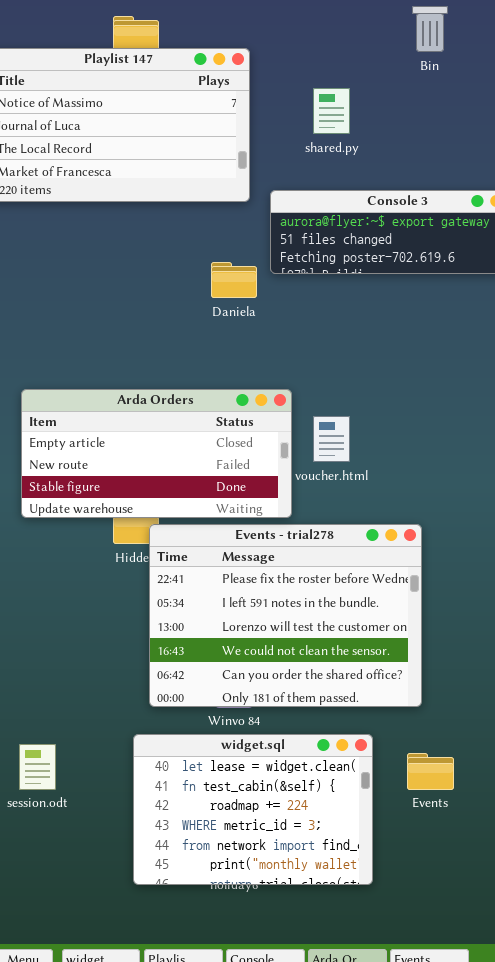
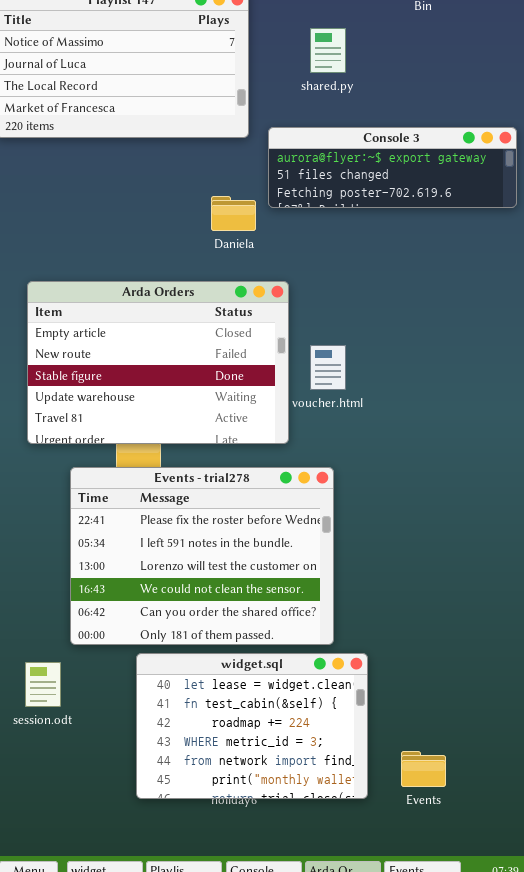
Arda Orders: [21,389,292,518] -> [27,281,289,444], resized
Events - trial278: [149,524,422,707] -> [70,467,334,645], moved
Events: [407,753,454,790] -> [401,751,446,787], moved

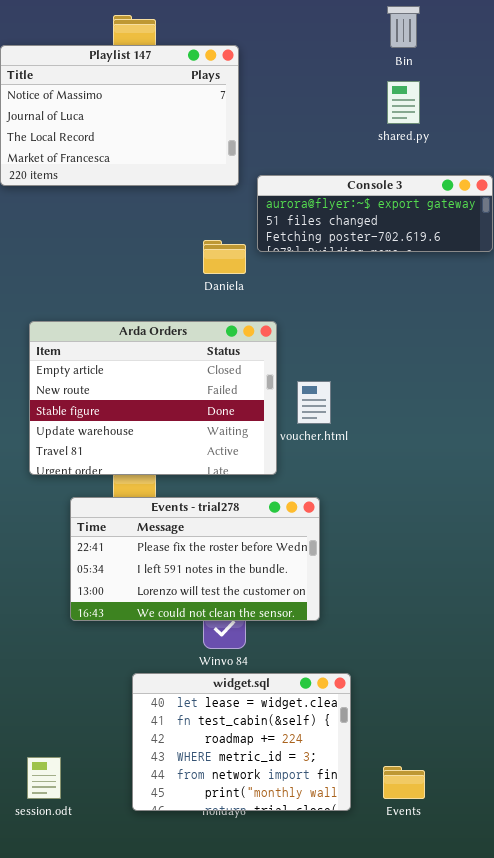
shared.py: [310,28,346,73] -> [387,81,420,124], moved
Events - trial278: [70,467,334,645] -> [70,497,320,621], resized
session.odt: [25,662,61,707] -> [27,757,61,799], moved

